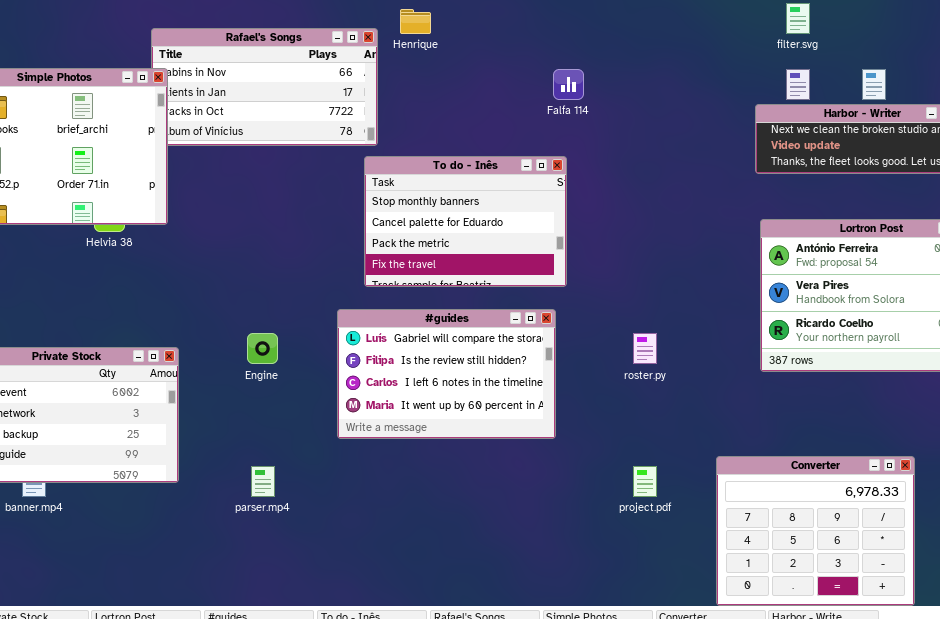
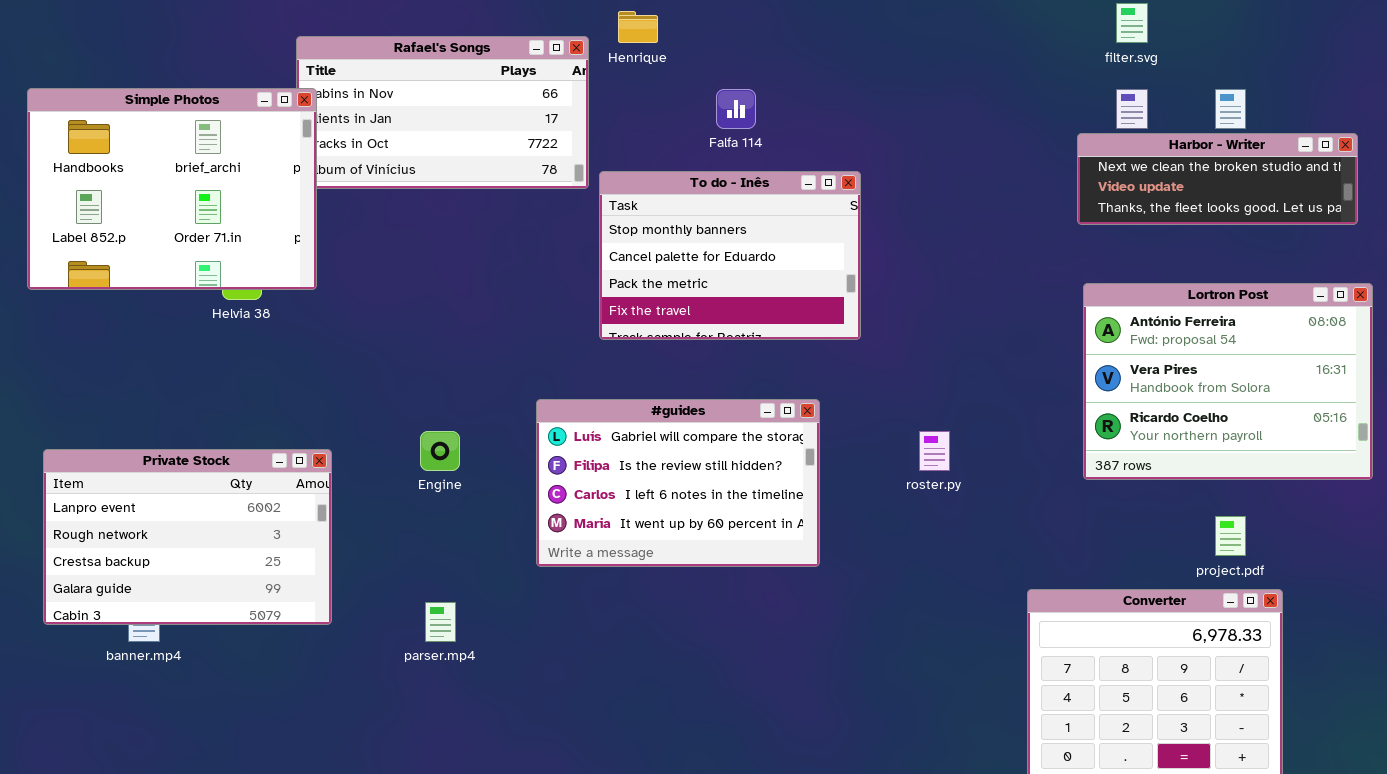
Falfa 114: [553,69,584,100] -> [716,89,756,129], moved
To do - Inês: [364,156,567,287] -> [599,171,861,340], moved
project.pdf: [633,466,657,497] -> [1215,516,1246,556], moved

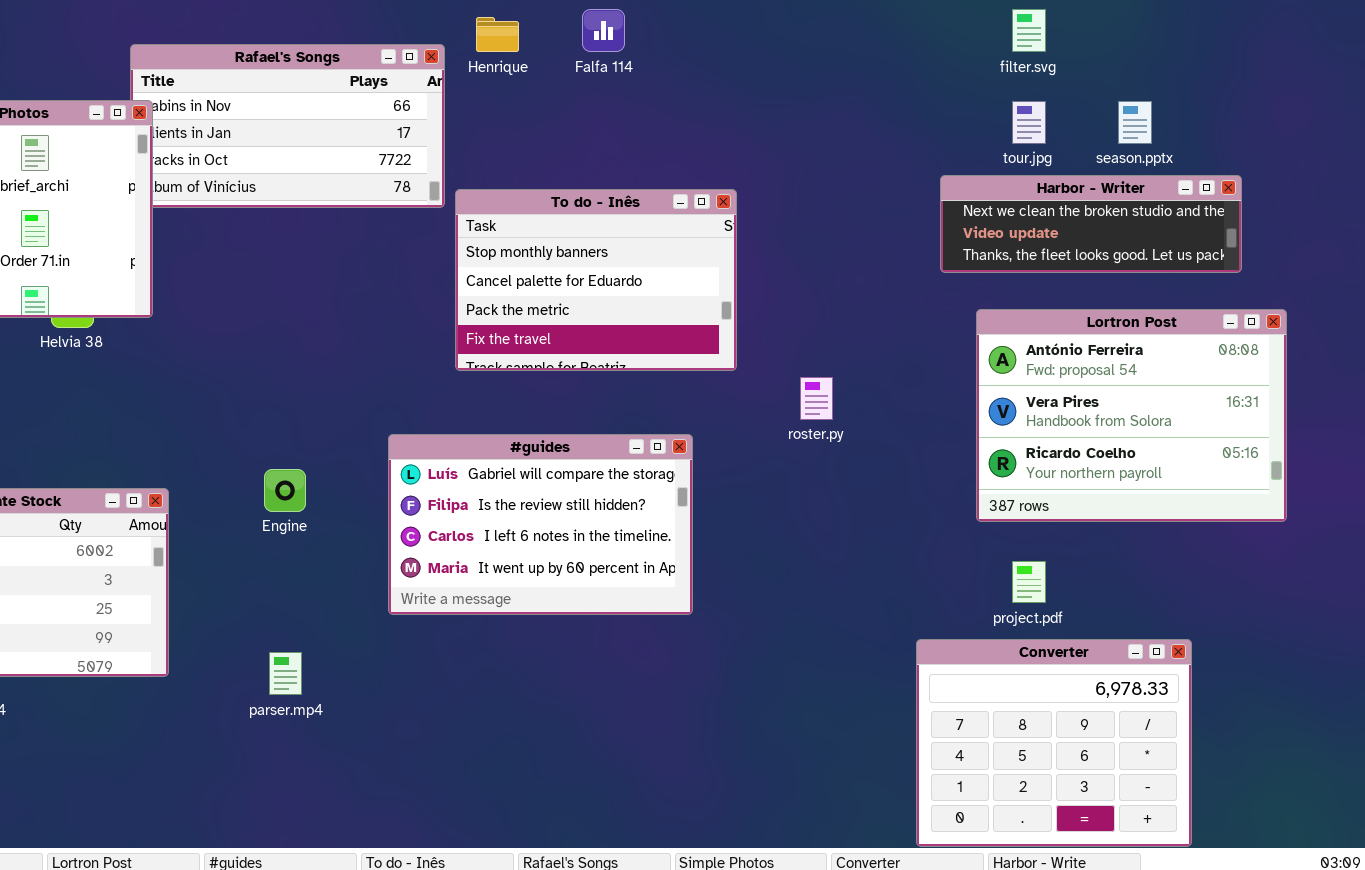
Falfa 114: [716,89,756,129] -> [582,9,625,52], moved
Harbor - Writer: [1077,133,1358,225] -> [940,175,1242,273], moved
roster.py: [919,431,950,471] -> [800,377,833,420], moved
project.pdf: [1215,516,1246,556] -> [1012,561,1046,603], moved

